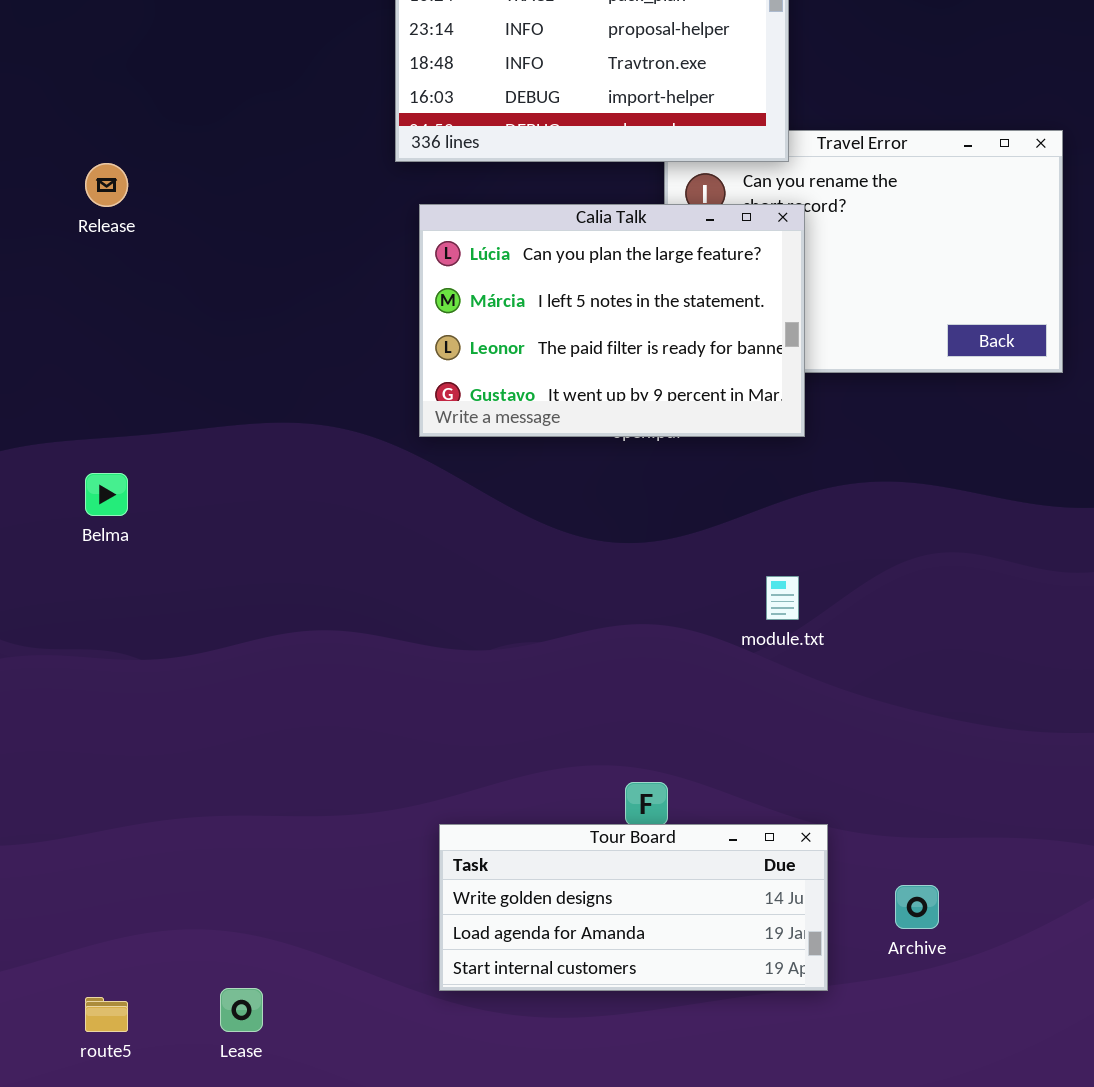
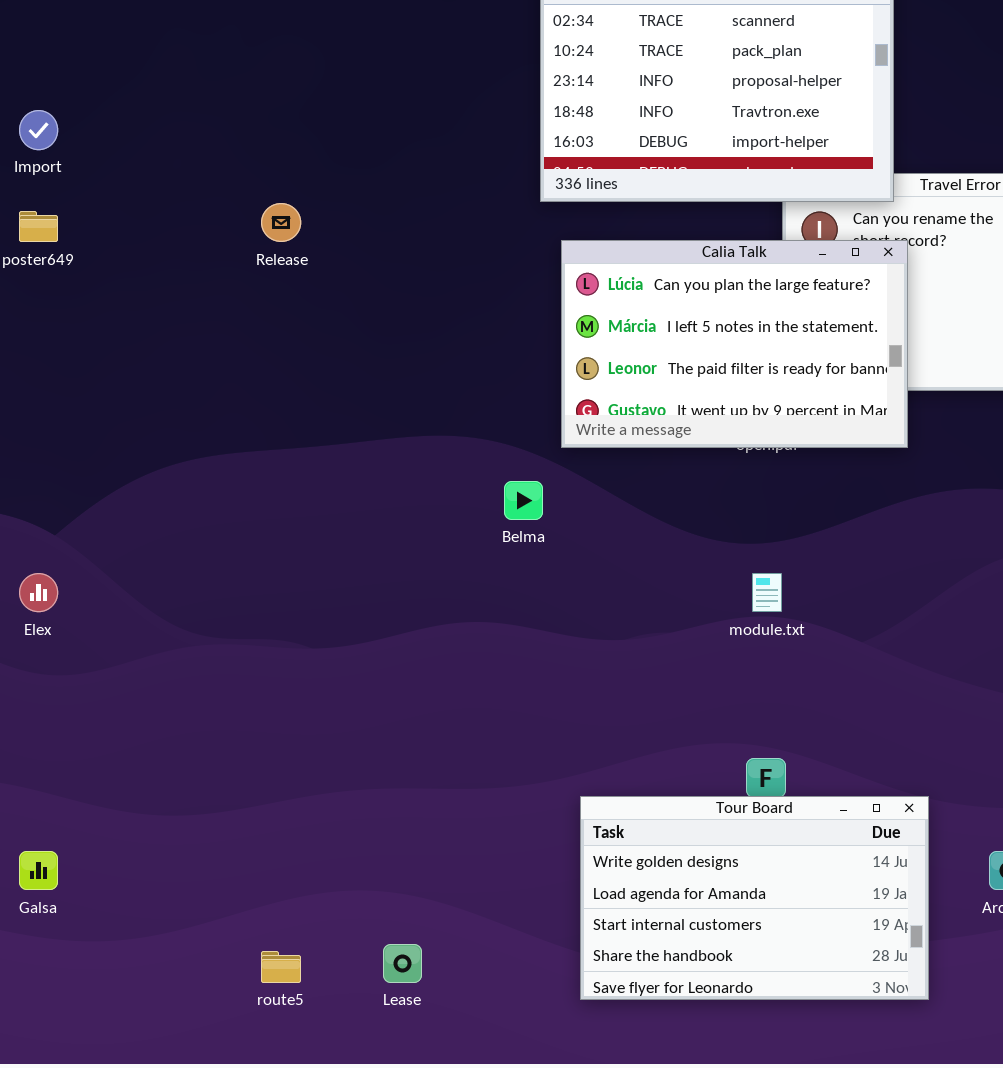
Belma: [85,473,128,516] -> [504,481,543,520], moved
module.txt: [766,576,799,620] -> [752,573,782,612], moved
Tour Board: [439,824,828,991] -> [580,796,929,1000], resized

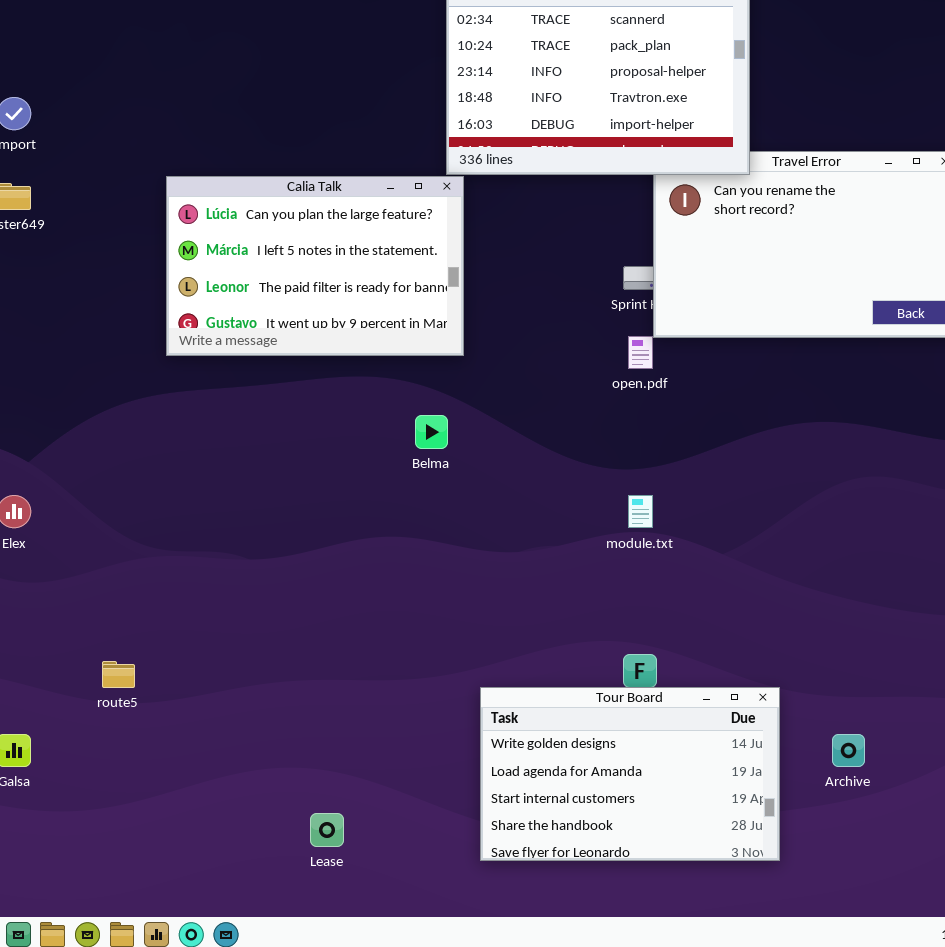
Calia Talk: [561,240,908,448] -> [166,176,464,356], moved
route5: [261,951,301,983] -> [102,661,135,688], moved

